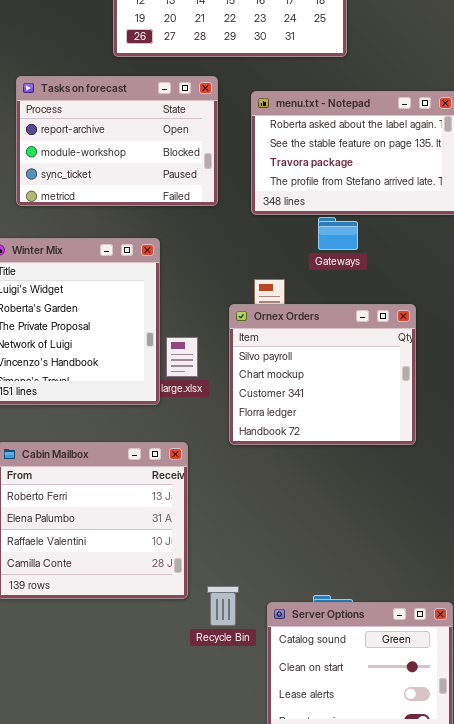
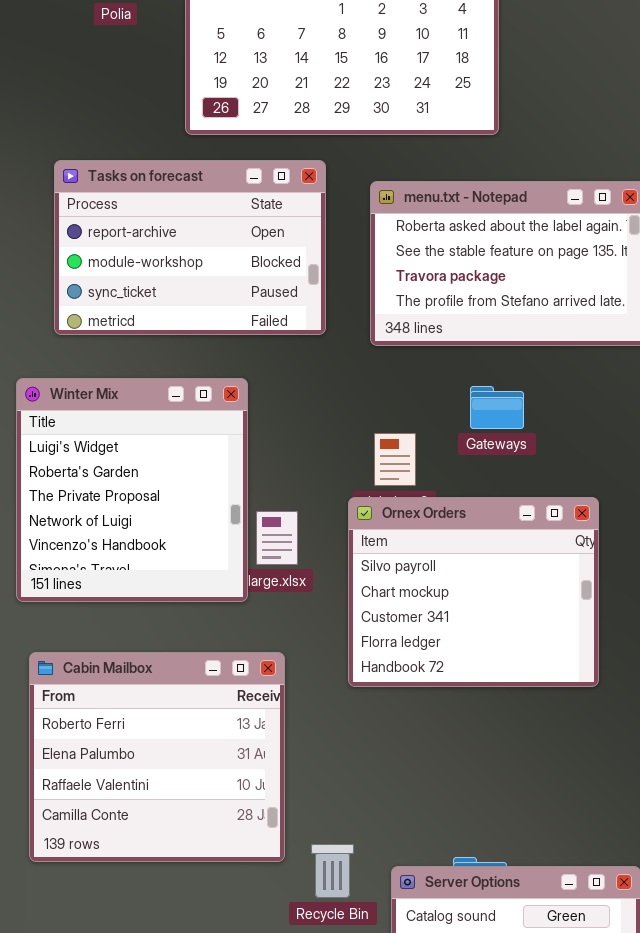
Gateways: [318,217,358,250] -> [470,386,524,429], moved
Ornex Orders: [229,304,416,445] -> [348,497,599,687], moved

